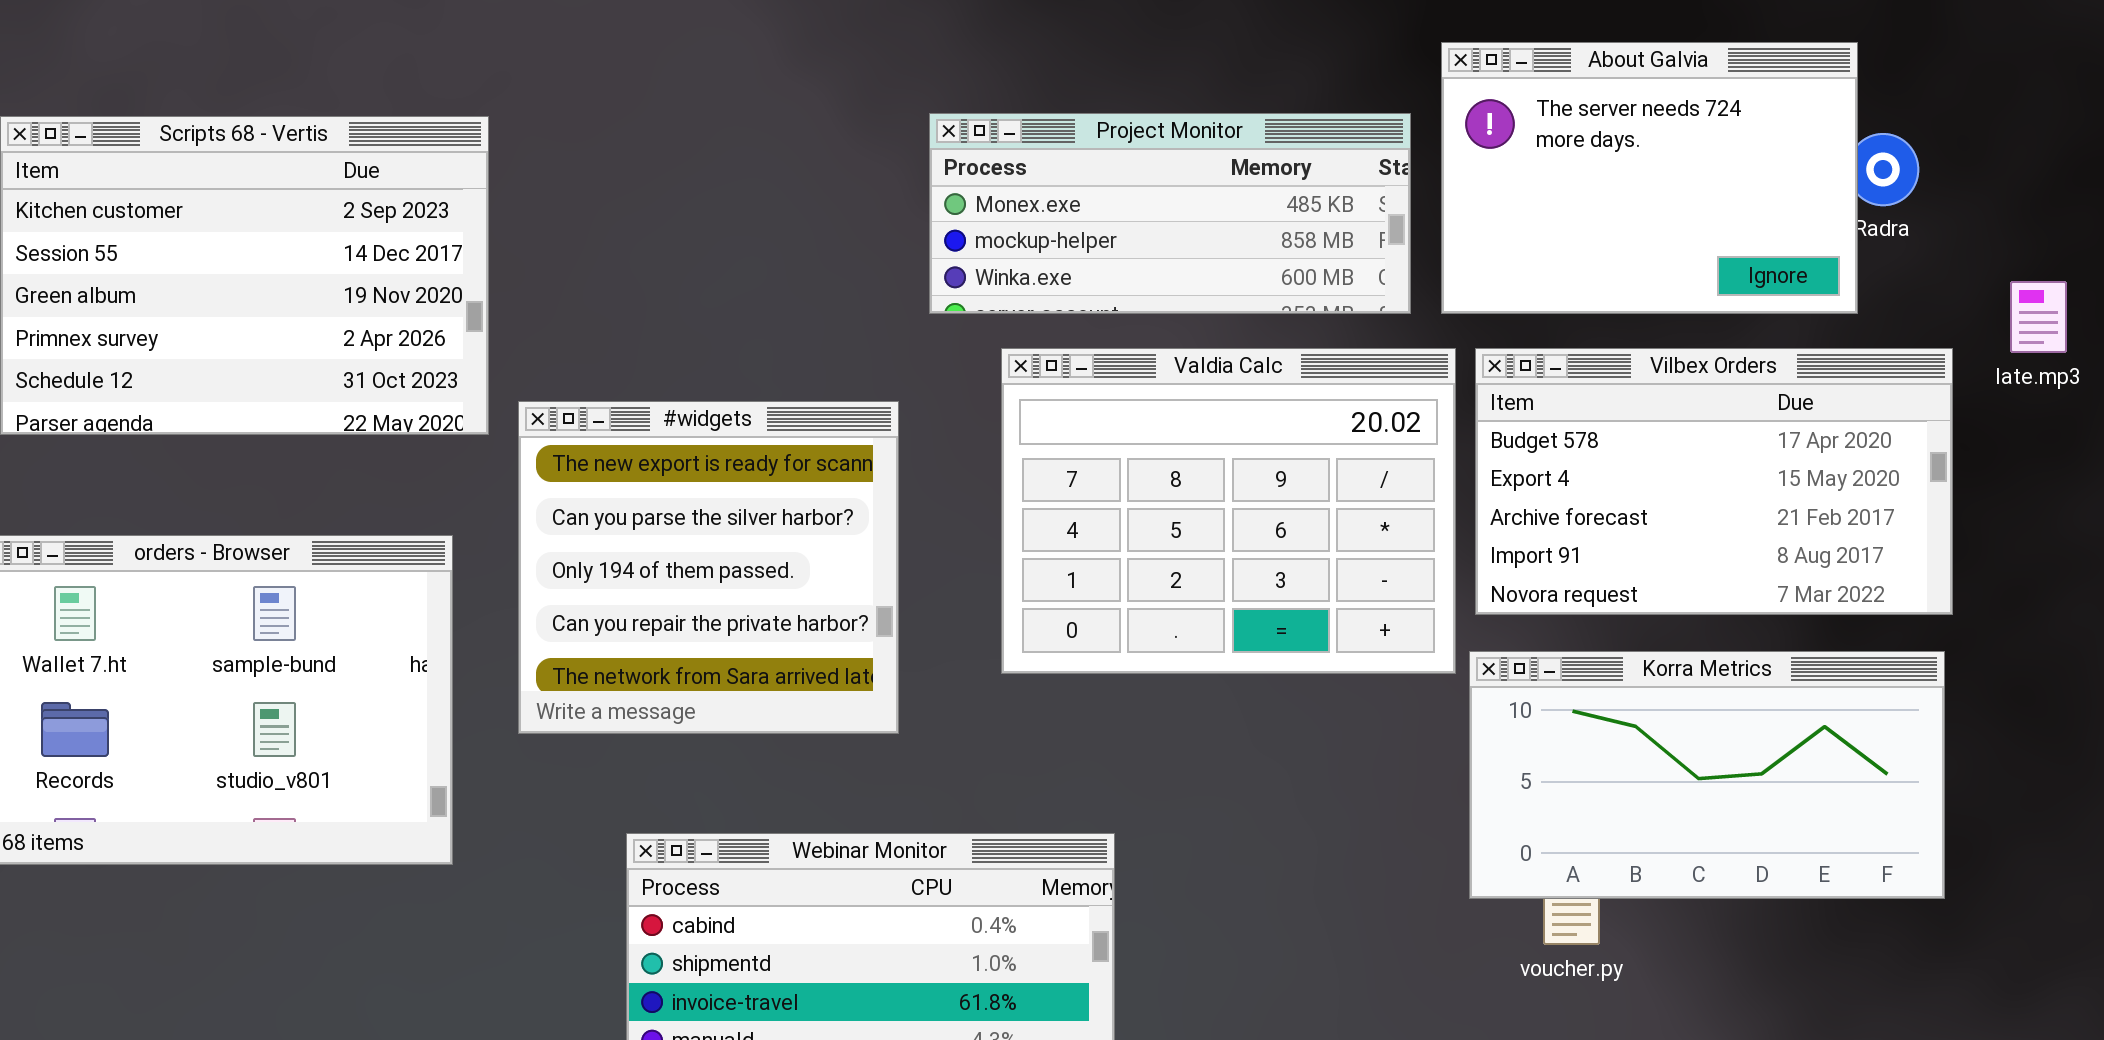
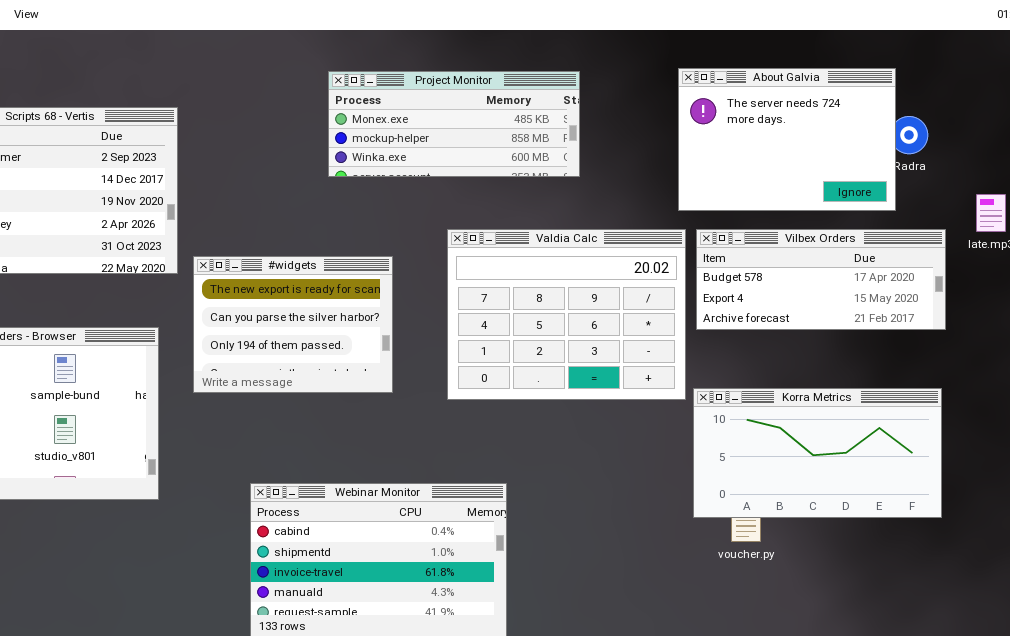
Project Monitor: [929,113,1411,314] -> [328,71,580,177], moved
Vilbex Orders: [1475,348,1953,615] -> [696,229,946,330], resized
#widgets: [518,401,899,734] -> [193,256,393,393], resized

